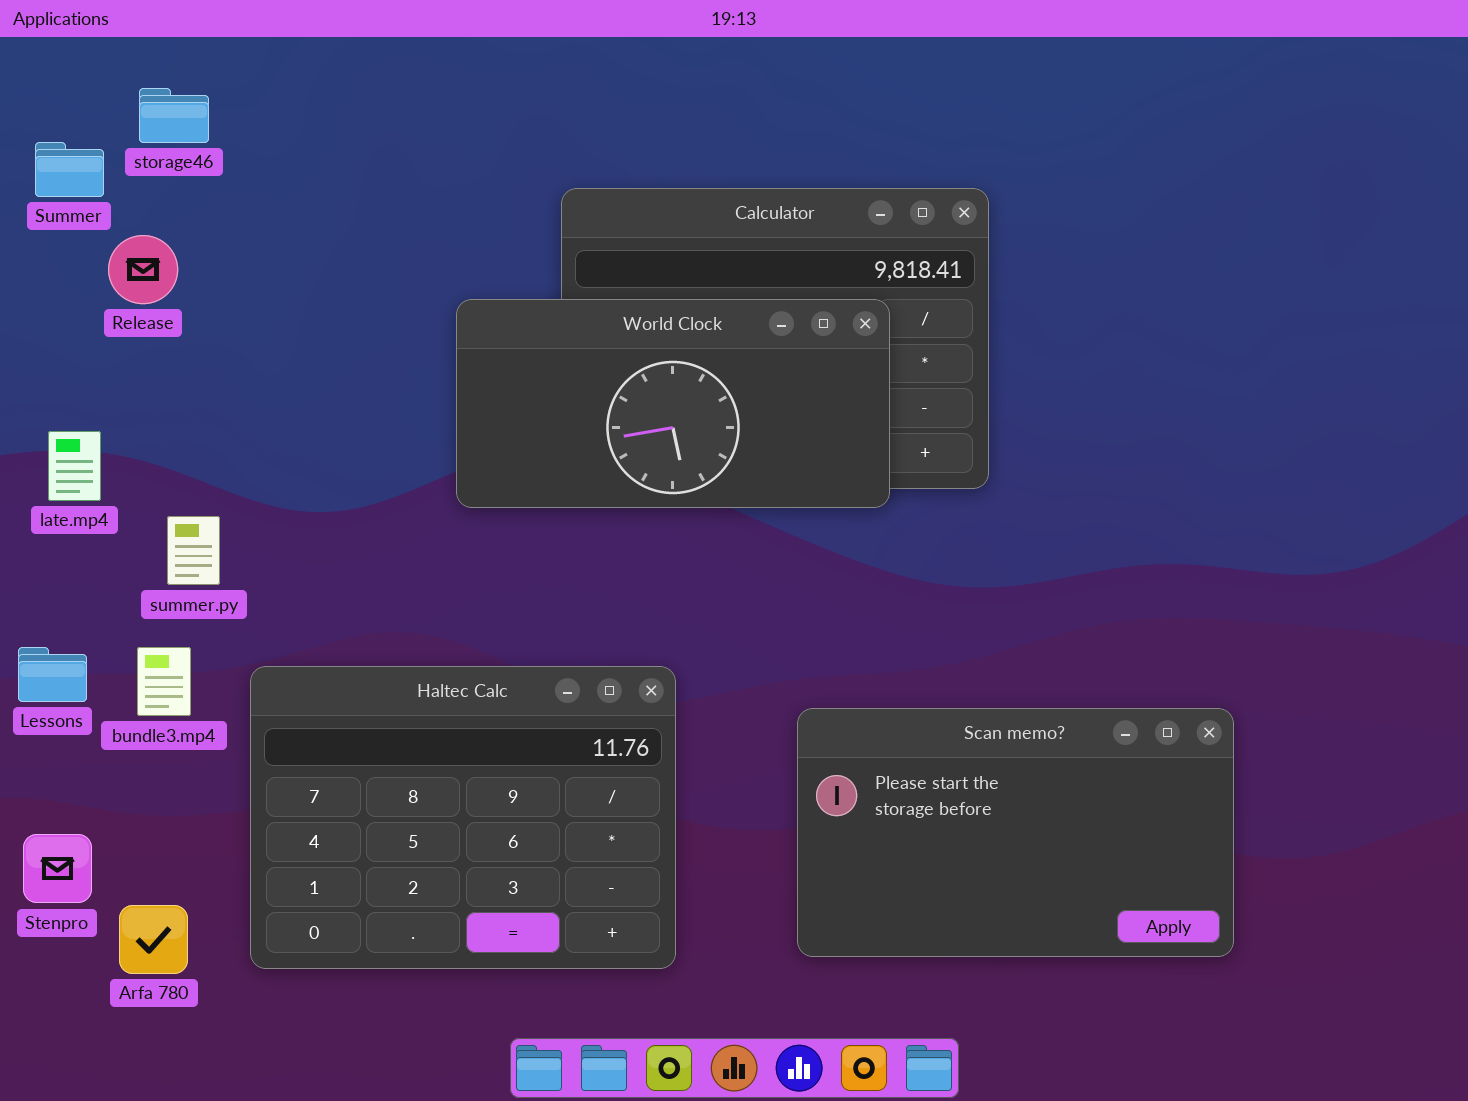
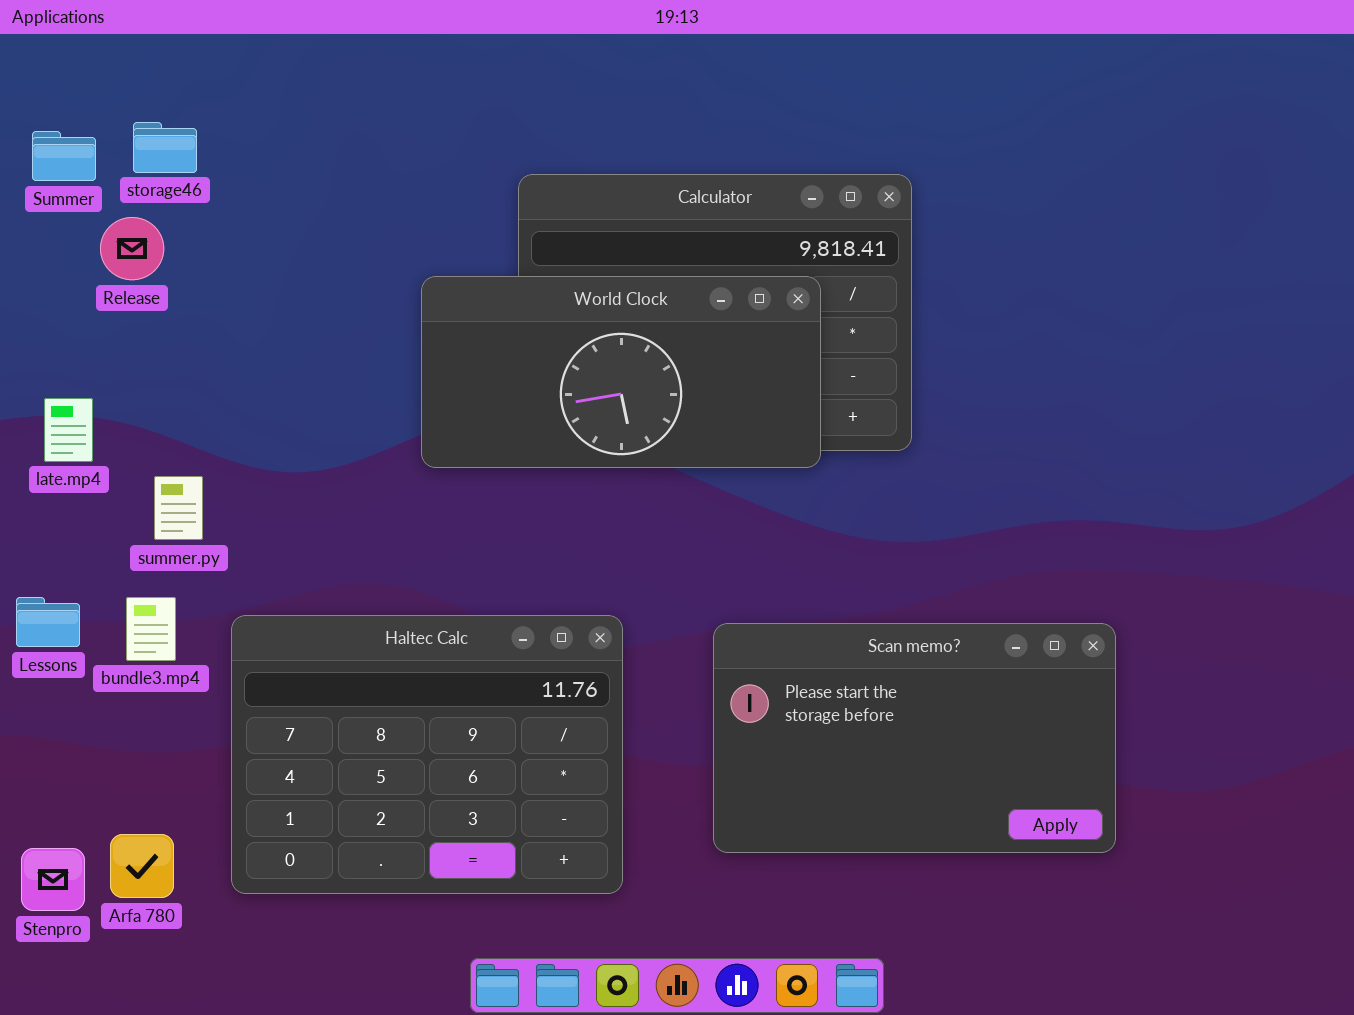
storage46: [139,88,209,143] -> [133,122,197,173], moved
Scan memo?: [797,708,1234,957] -> [713,623,1116,853], moved
Stenpro: [23,834,92,903] -> [21,848,85,911], moved

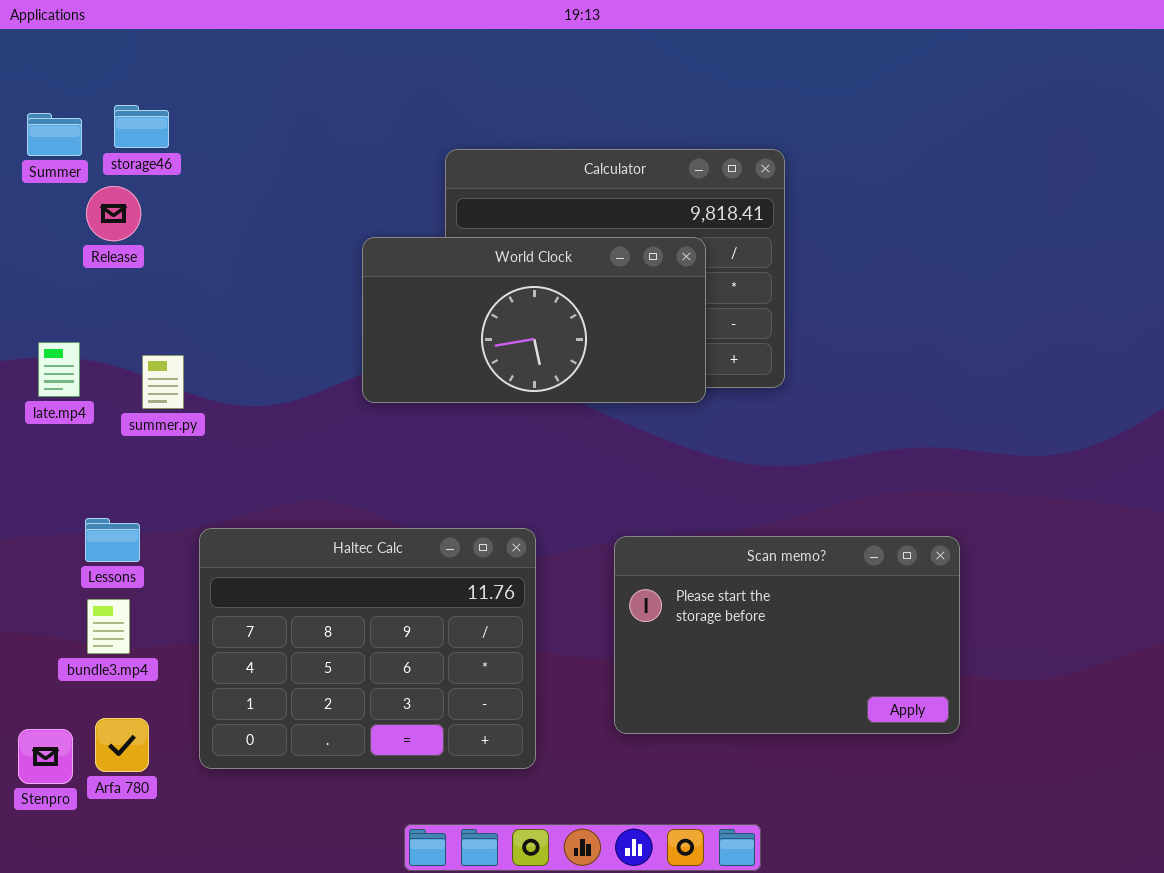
summer.py: [154,476,203,540] -> [142,355,184,409], moved
Lessons: [16,597,80,647] -> [85,518,140,562], moved
bundle3.mp4: [126,597,176,661] -> [87,599,130,654], moved

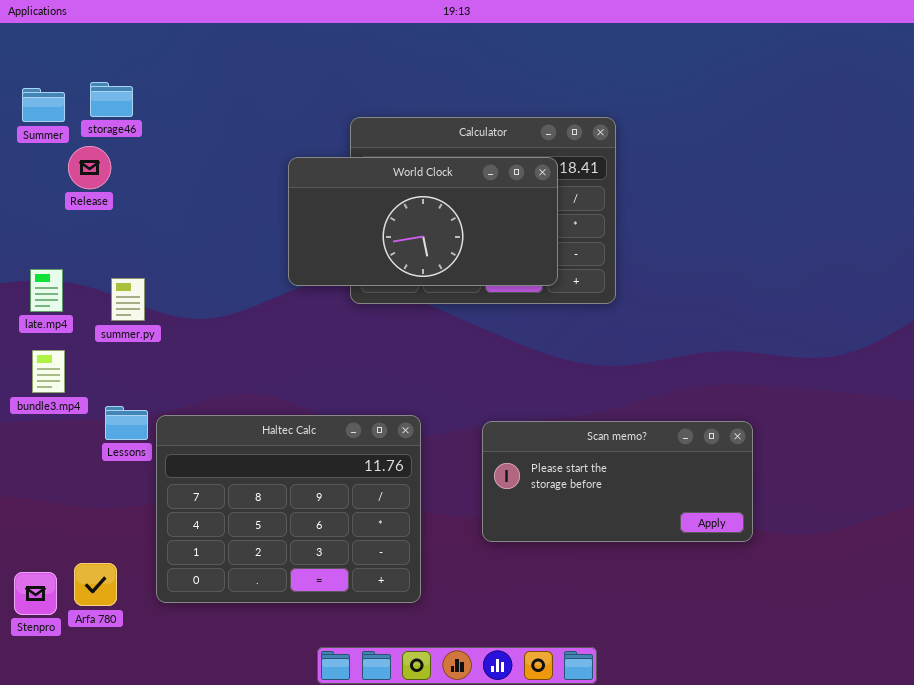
World Clock: [362,237,706,403] -> [288,157,558,286], moved
Lessons: [85,518,140,562] -> [105,406,148,440], moved
Scan memo?: [614,536,960,734] -> [482,421,753,542], resized
bundle3.mp4: [87,599,130,654] -> [32,350,65,393], moved

